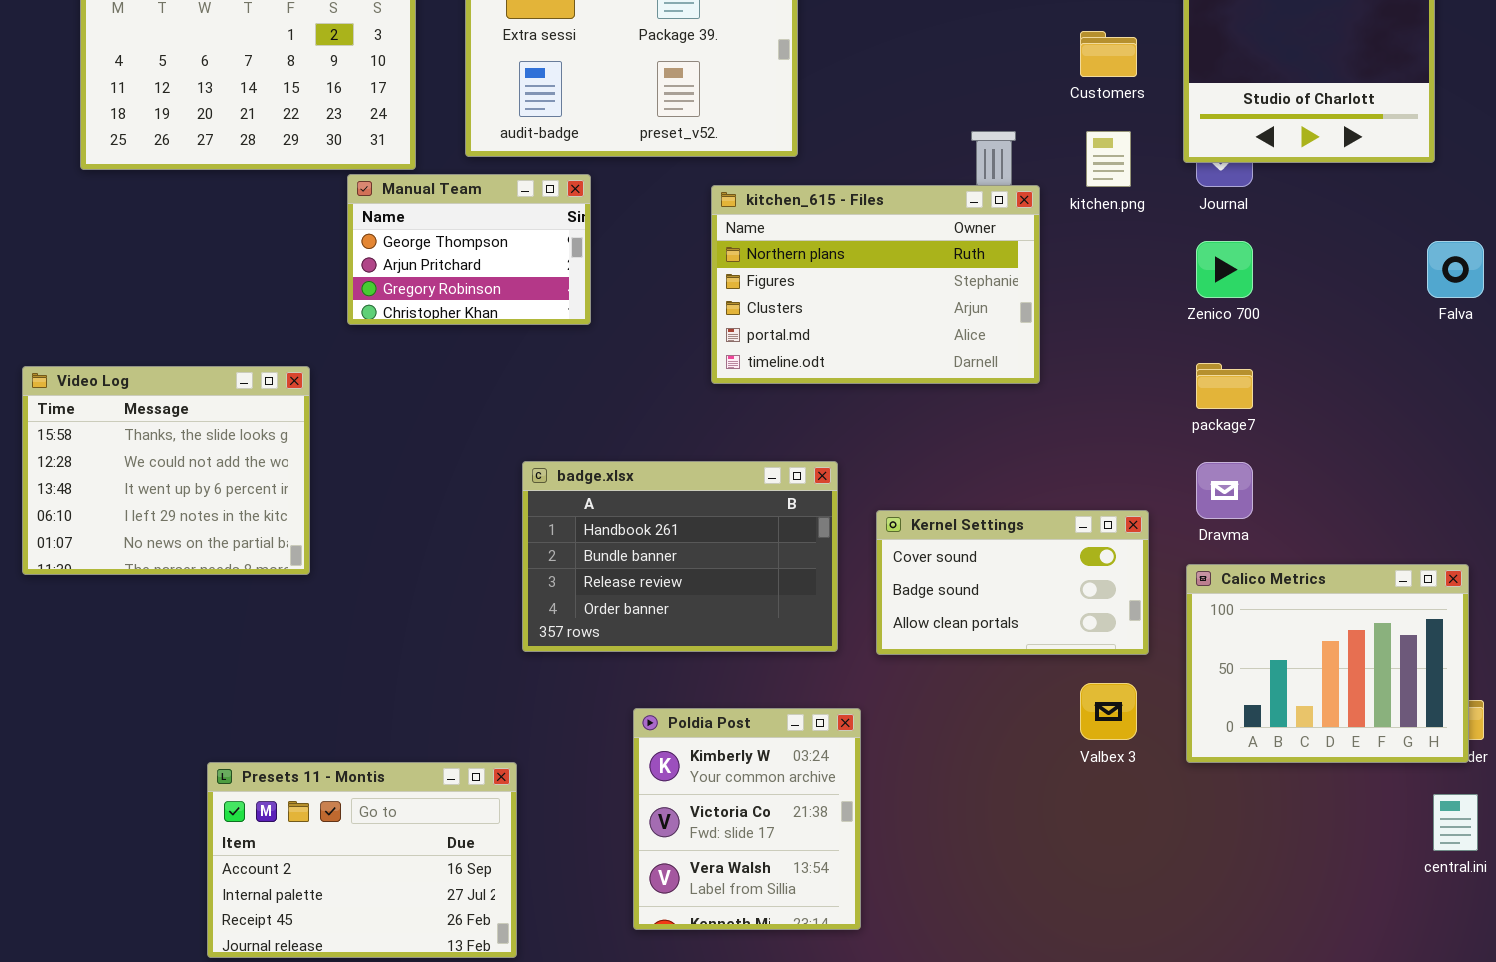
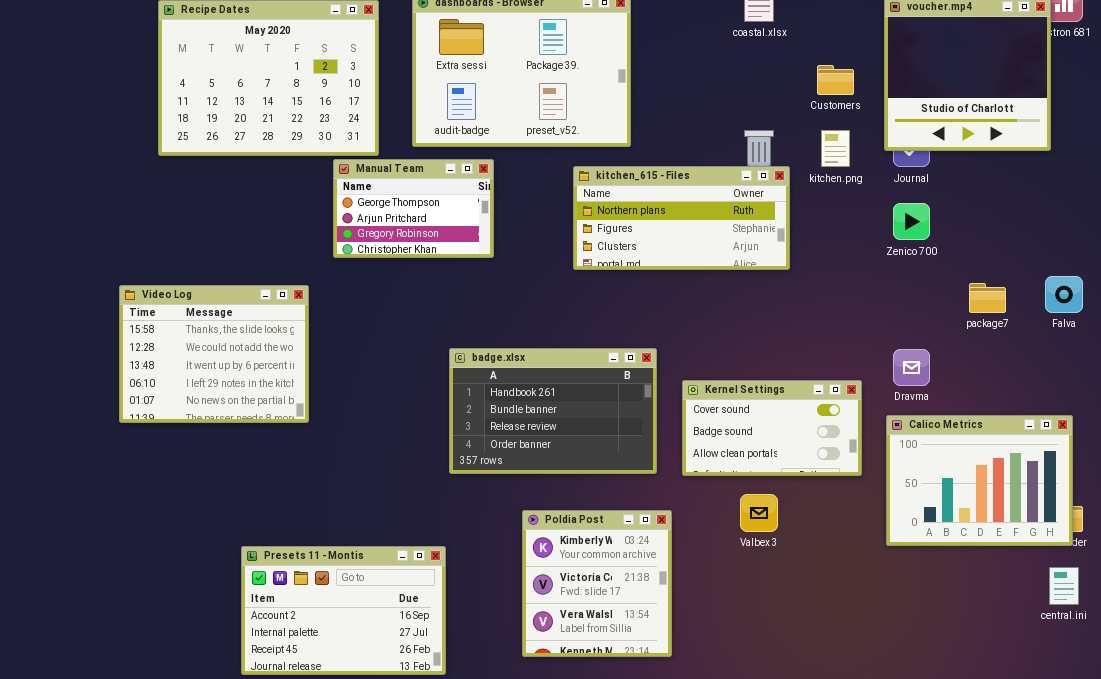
kitchen_615 - Files: [711,185,1040,384] -> [573,166,790,270], resized
Falva: [1427,241,1484,298] -> [1045,276,1083,313], moved
package7: [1196,363,1253,409] -> [969,283,1006,313], moved
Valbex 3: [1080,683,1137,740] -> [740,494,778,532], moved

